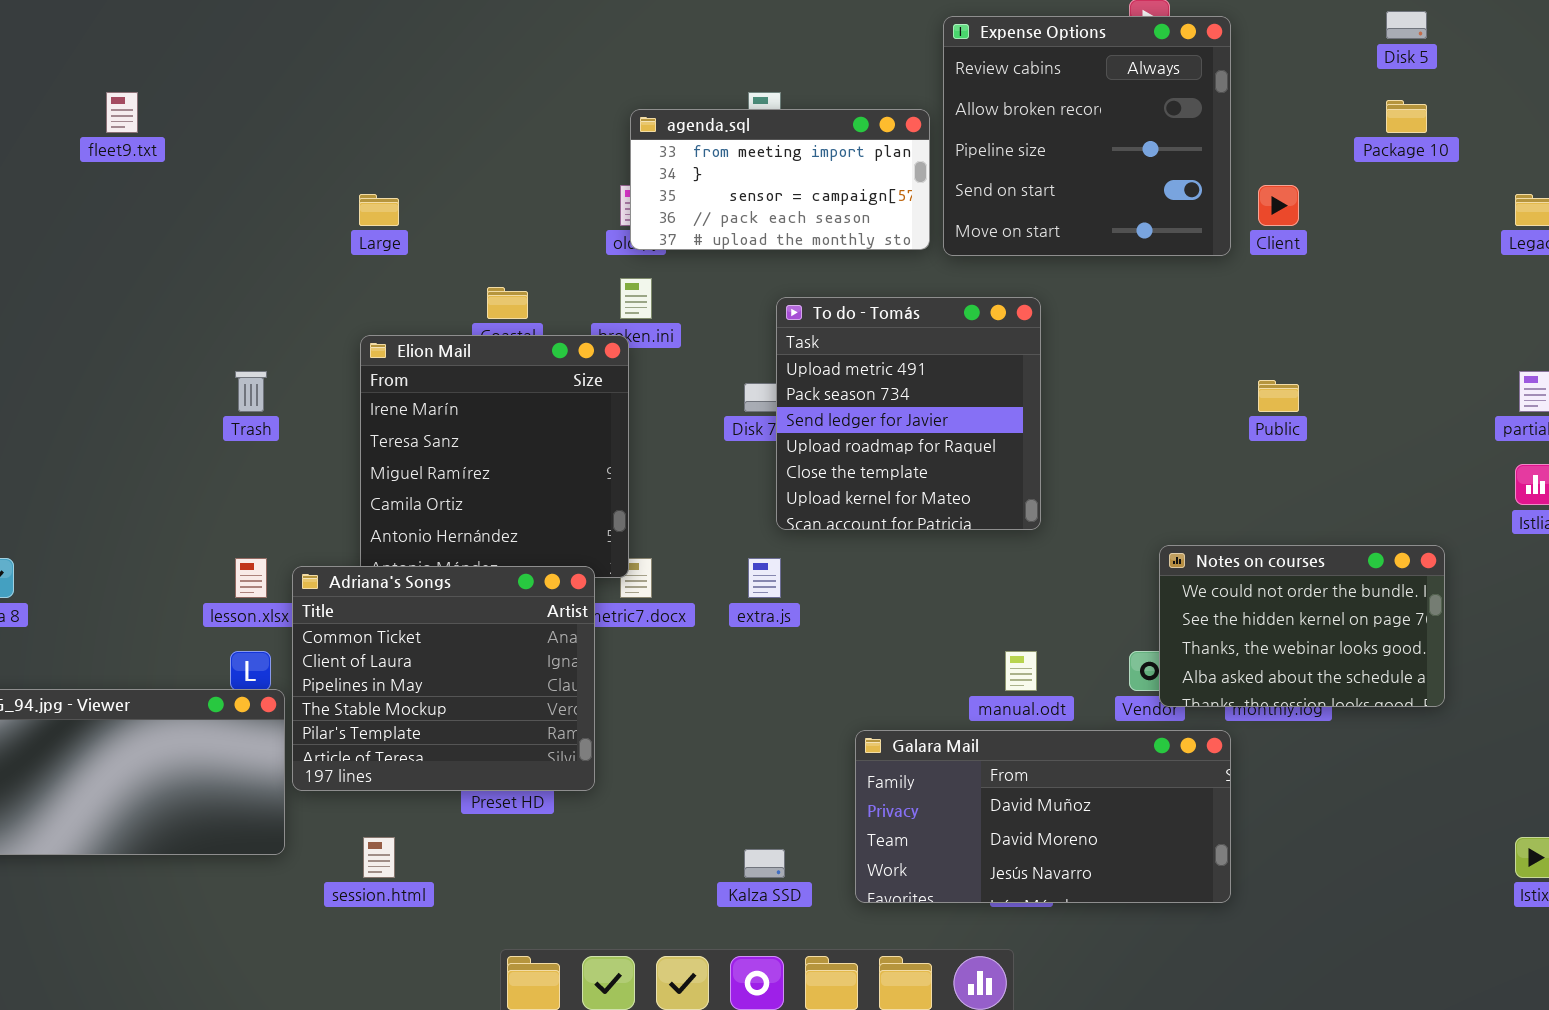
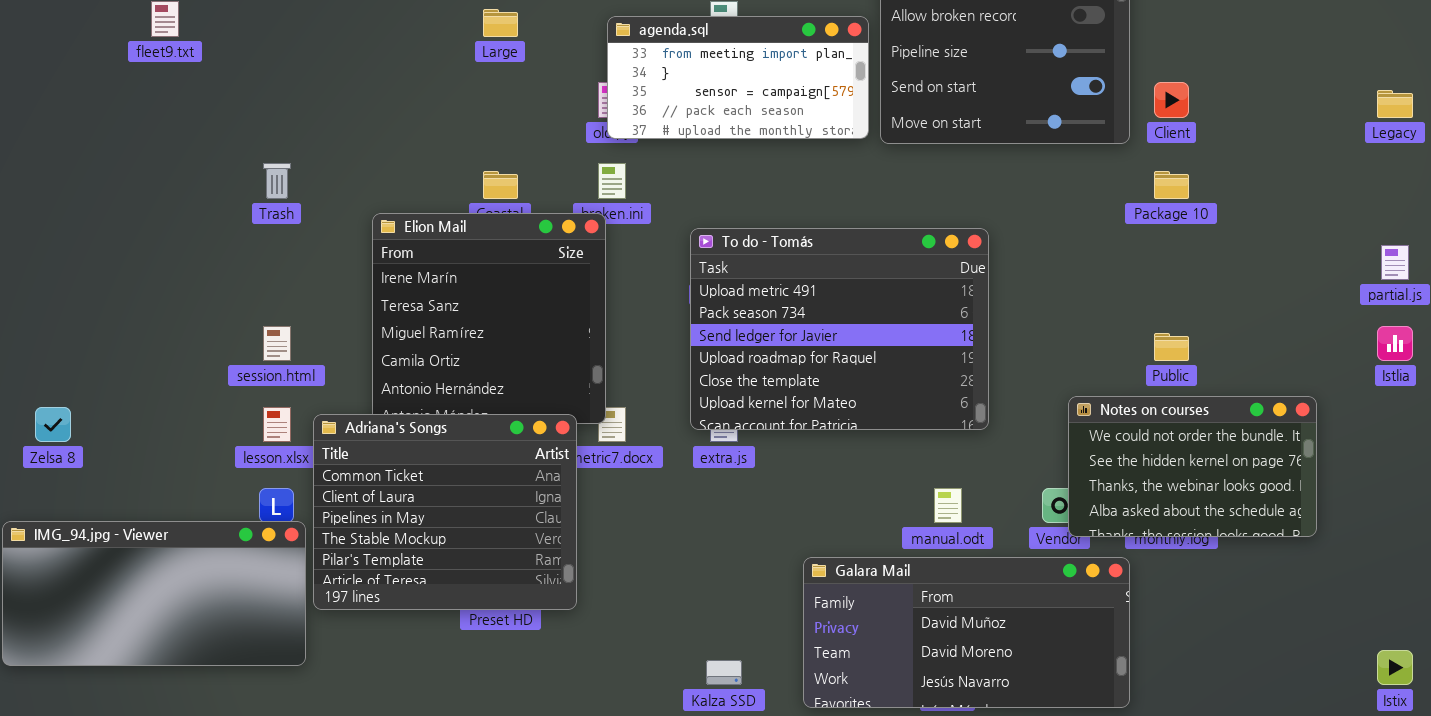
Package 10: [1386,100,1427,133] -> [1154,171,1189,199], moved
Large: [359,194,399,226] -> [483,9,518,37], moved
To do - Tomás: [776,297,1041,530] -> [690,228,989,430], moved, resized
Trash: [235,371,267,412] -> [263,163,291,199], moved
Public: [1258,380,1299,412] -> [1154,333,1189,361], moved
session.html: [363,837,395,878] -> [263,326,291,361], moved

